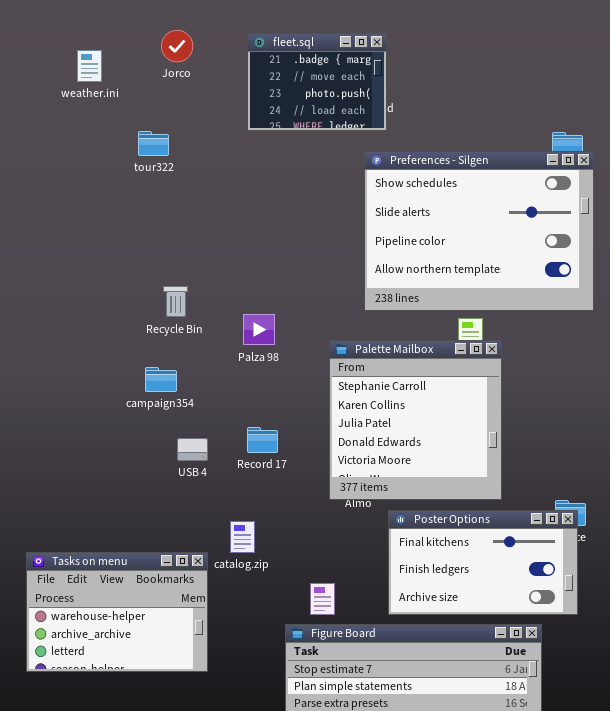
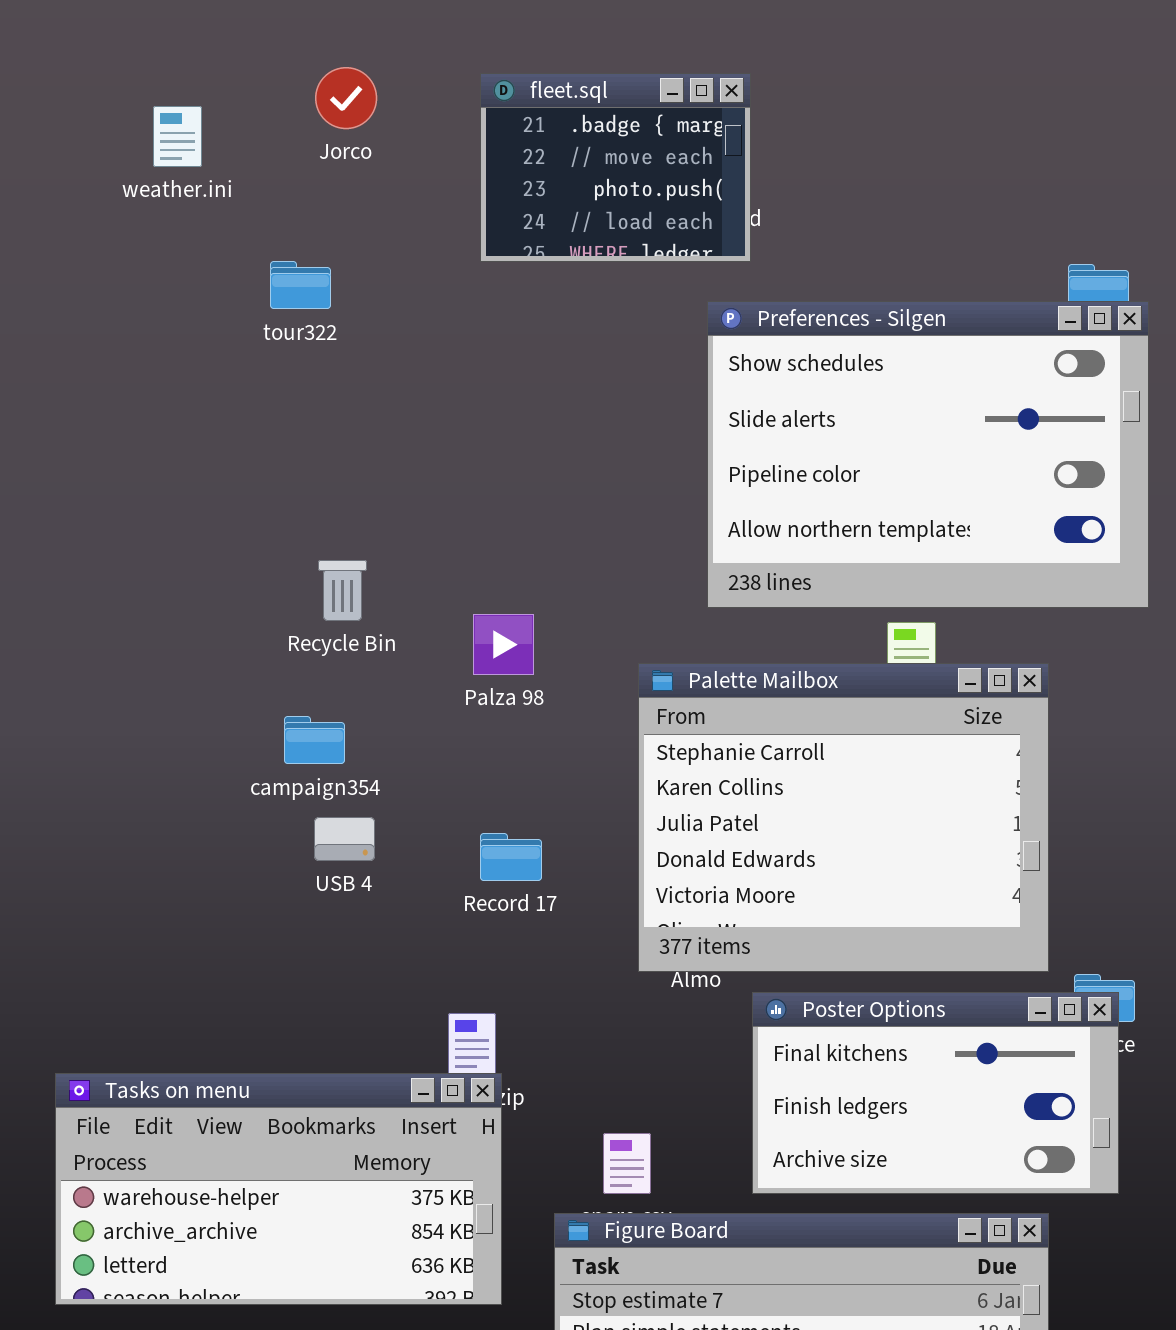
Palette Mailbox: [329,340,502,500] -> [638,663,1049,972], resized
USB 4: [177,438,208,461] -> [314,817,375,861], moved
Tasks on menu: [26,552,208,672] -> [55,1073,502,1305], resized

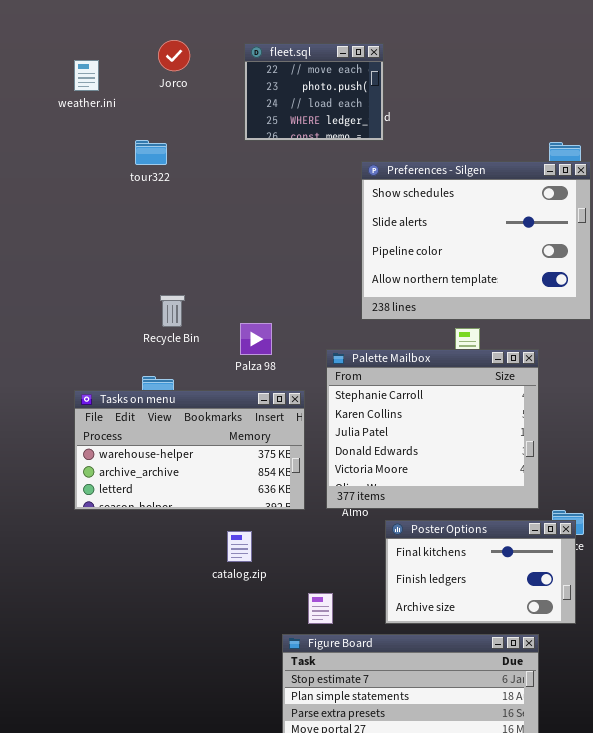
fleet.sql: [480,73,751,262] -> [244,43,384,141], scrolled down 1 row
Tasks on menu: [55,1073,502,1305] -> [74,390,305,510], moved

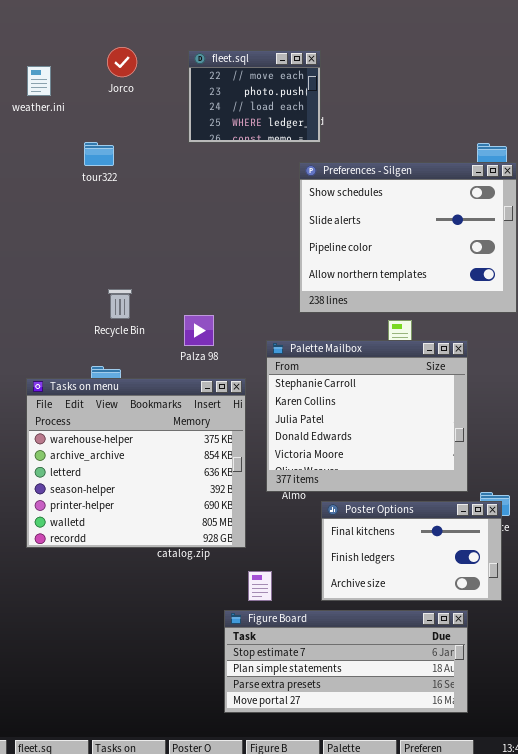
Tasks on menu: [74,390,305,510] -> [26,378,246,548], resized

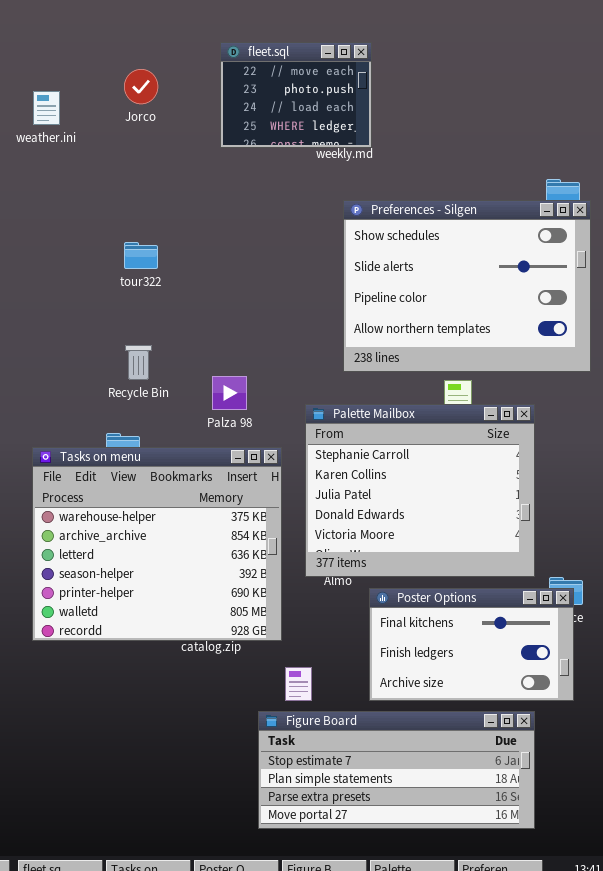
fleet.sql: [188,50,321,143] -> [220,42,372,148], moved
tour322: [84,142,114,166] -> [124,242,158,269], moved

